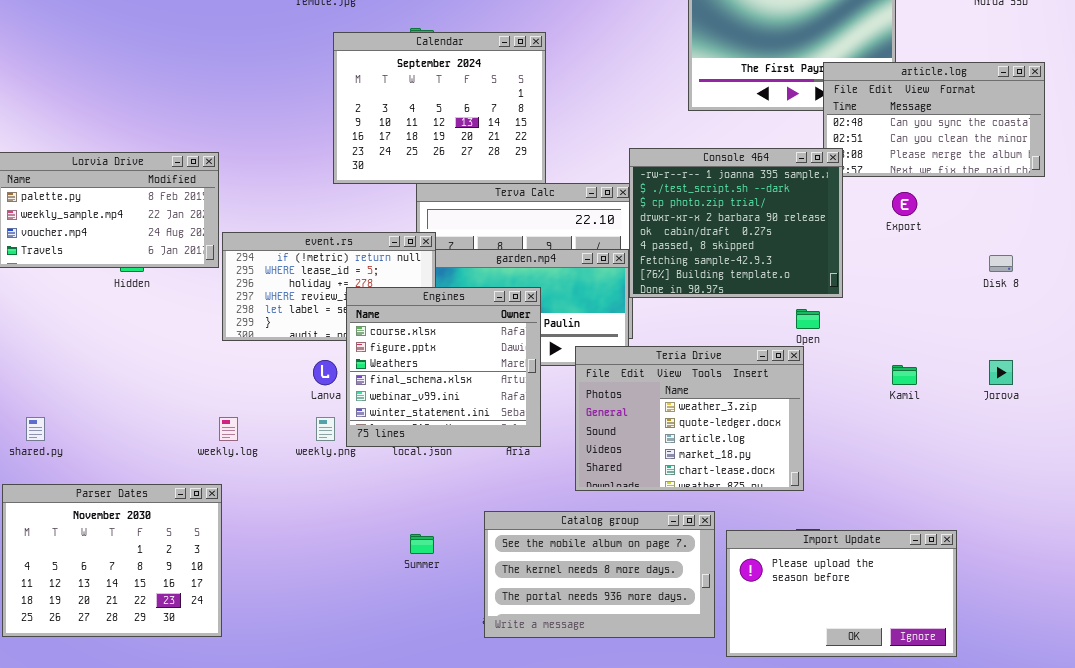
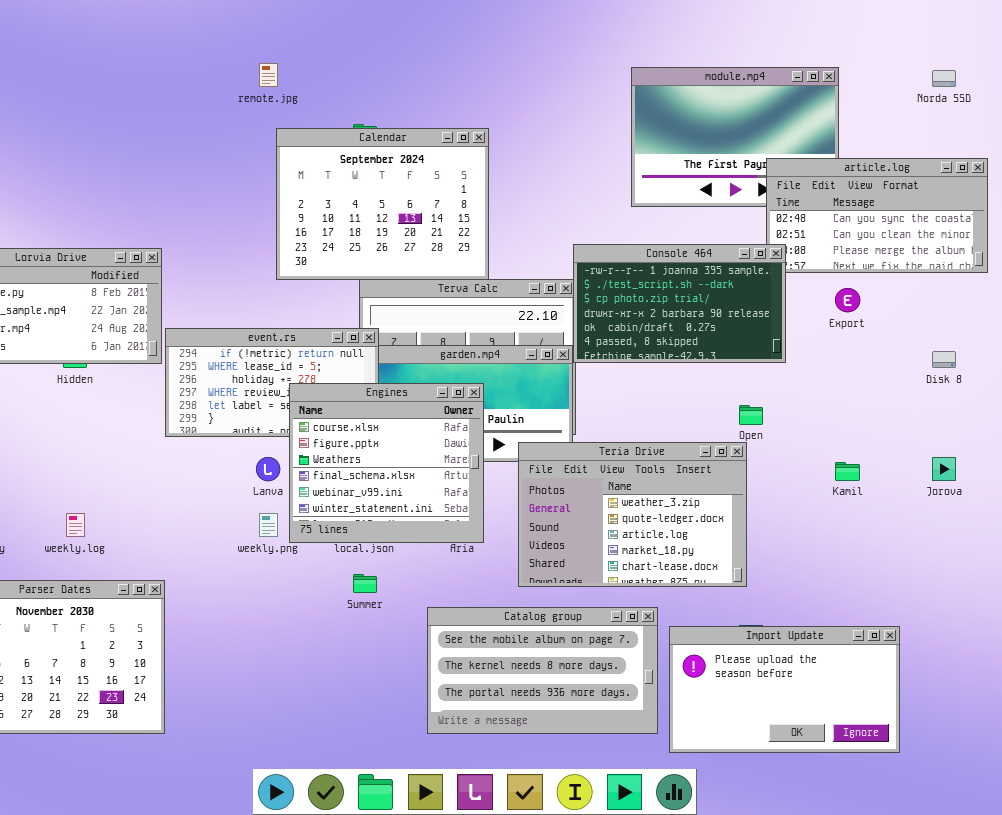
Console 464: [629,148,843,298] -> [573,244,786,363], resized
weekly.log: [219,417,238,441] -> [66,513,85,537], moved
Summer: [410,534,434,554] -> [353,574,377,593], moved

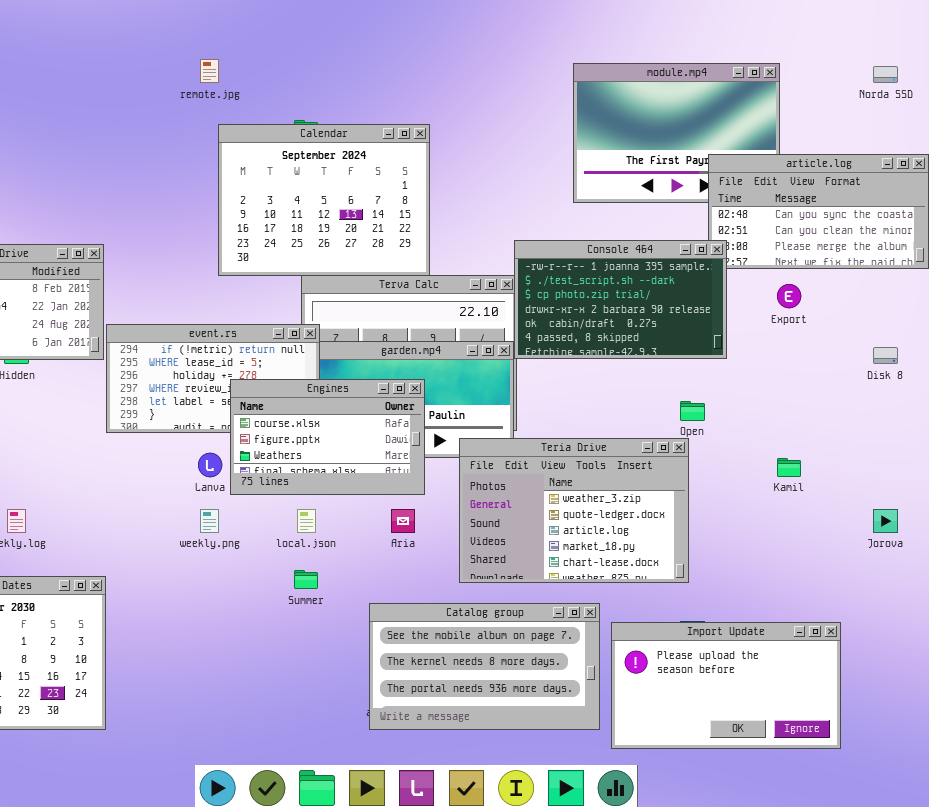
Engines: [289,383,484,543] -> [230,379,425,495], resized
Jorova: [932,457,956,481] -> [873,509,898,533], moved

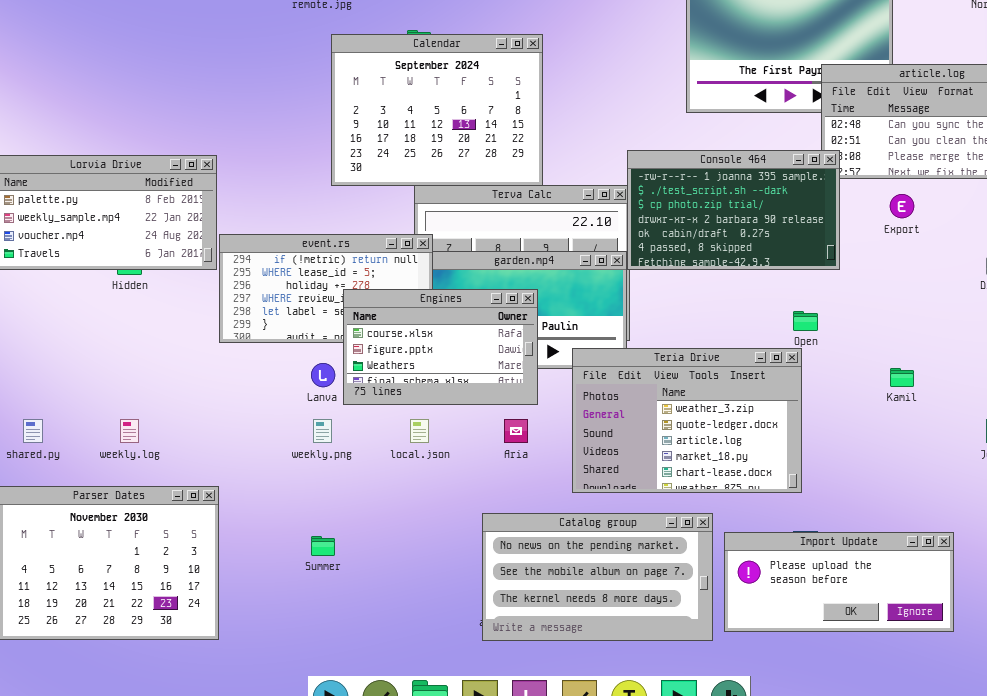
Summer: [294,570,318,589] -> [311,536,335,556], moved
Catalog group: [369,603,600,730] -> [482,513,713,641], scrolled up 1 row
Import Update: [611,622,841,749] -> [724,532,954,632], resized

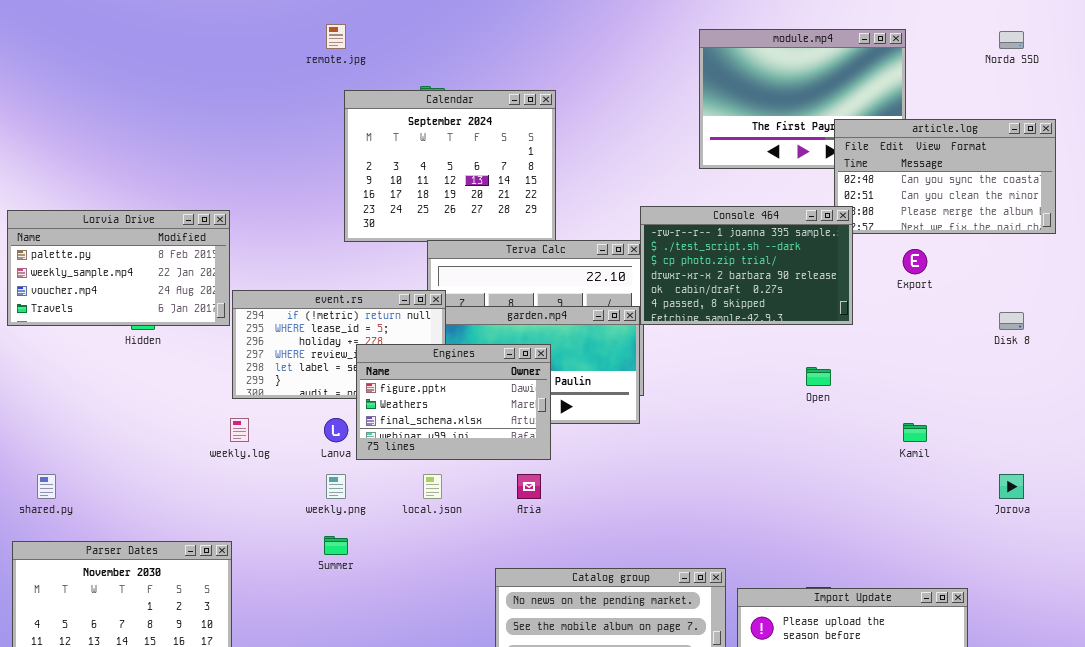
Engines: [343,289,538,405] -> [356,344,551,460], scrolled down 1 row
Teria Drive: [572,348,802,493] -> none, closed
weekly.log: [120,419,139,443] -> [230,418,249,442], moved
Summer: [311,536,335,556] -> [324,536,348,555], moved

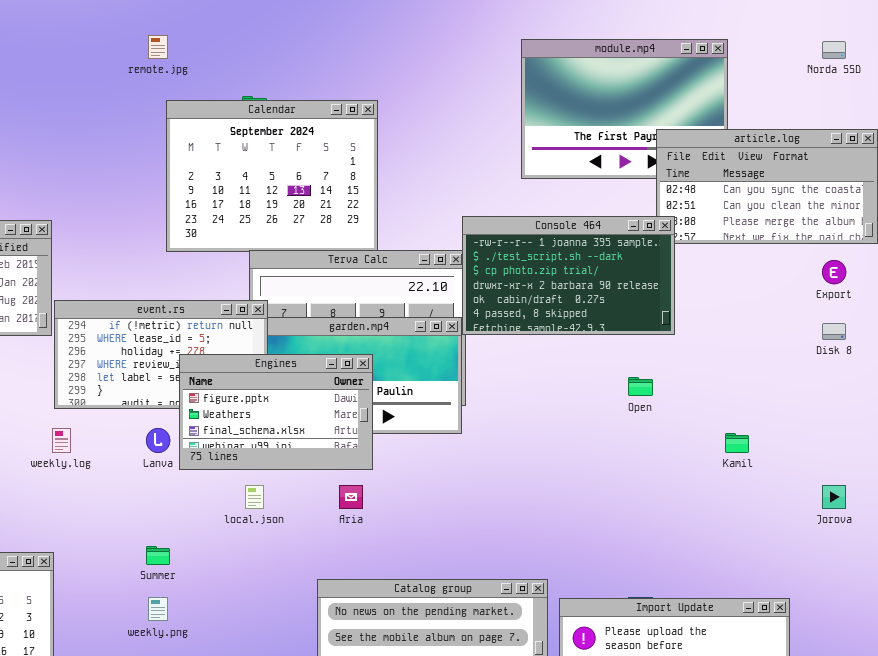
Export: [903,249,927,274] -> [822,260,846,284], moved
weekly.png: [326,474,346,499] -> [148,597,168,621], moved

